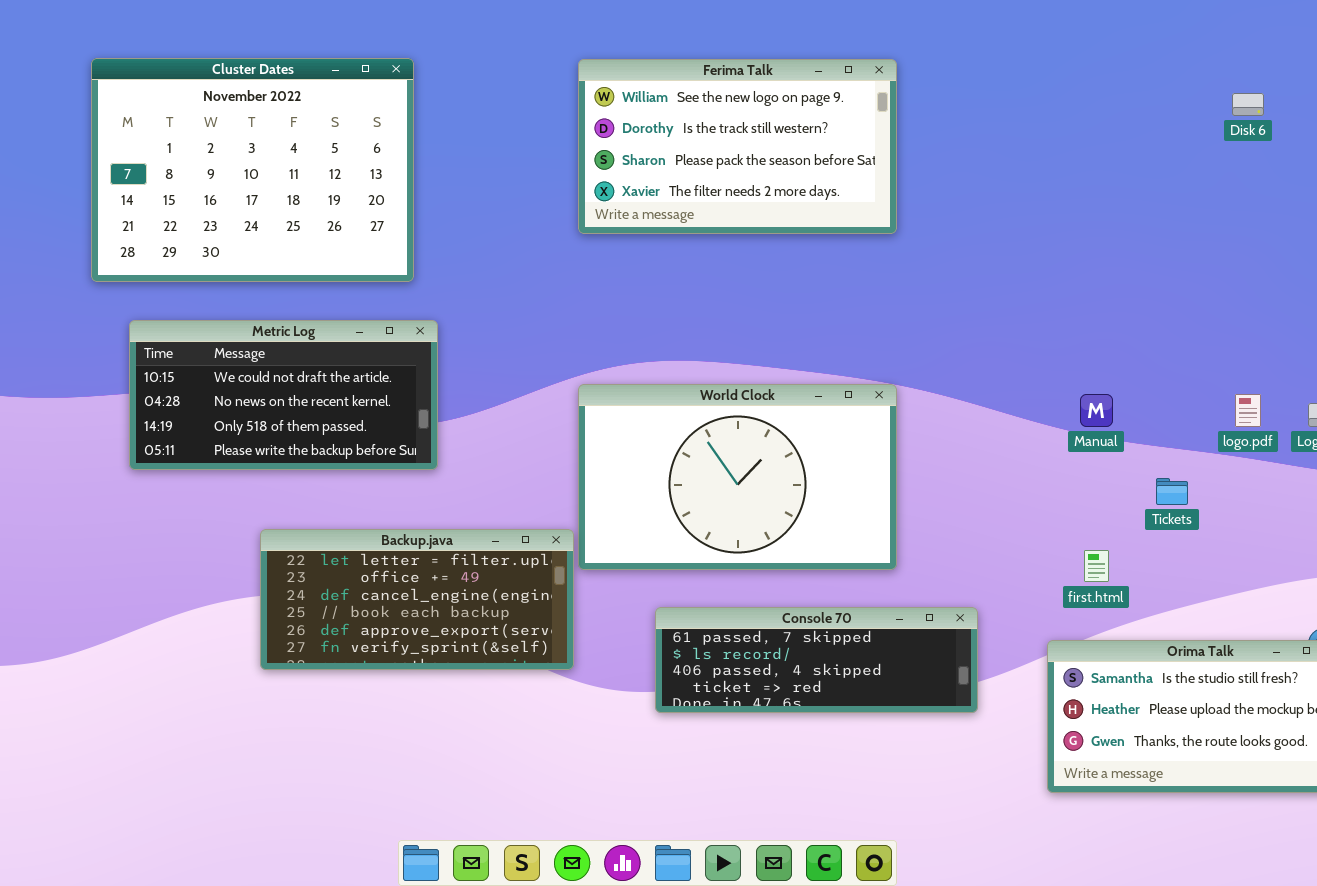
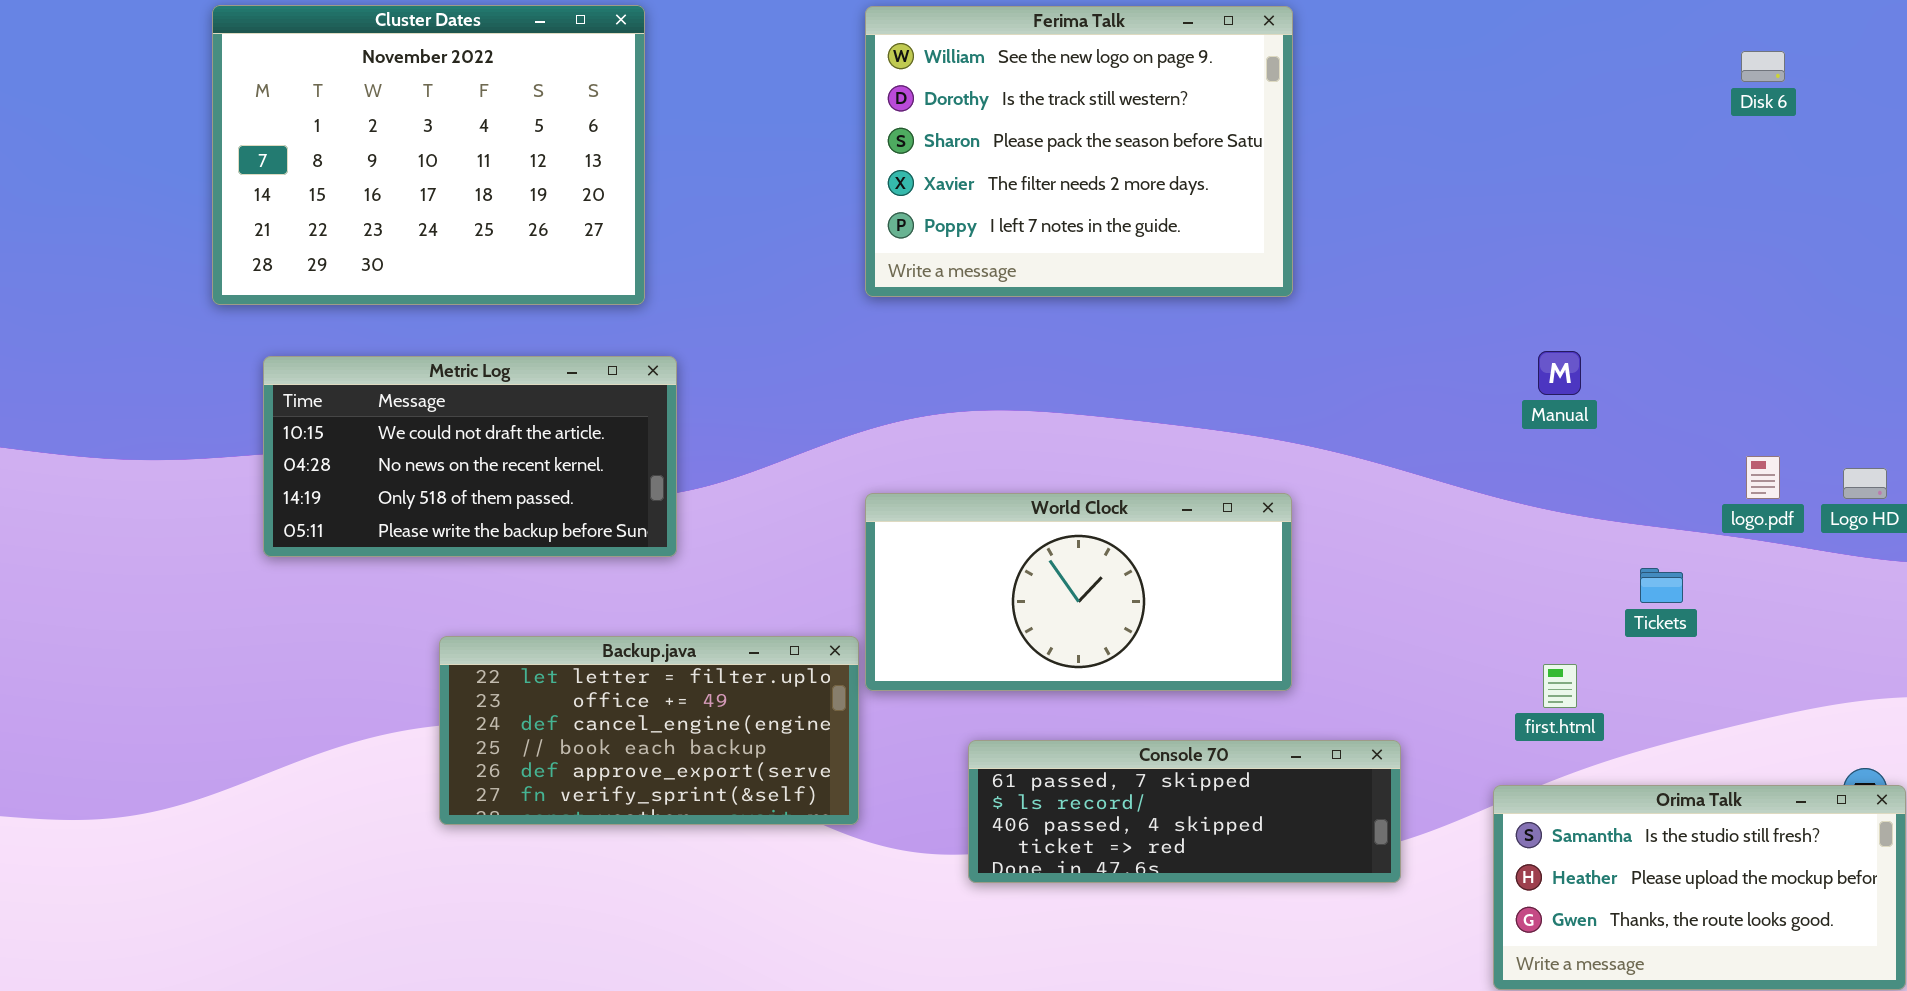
Ferima Talk: [578,59,897,234] -> [865,6,1293,297], resized
World Clock: [578,384,897,570] -> [865,493,1292,691], resized
Manual: [1080,394,1113,427] -> [1538,351,1581,395], moved

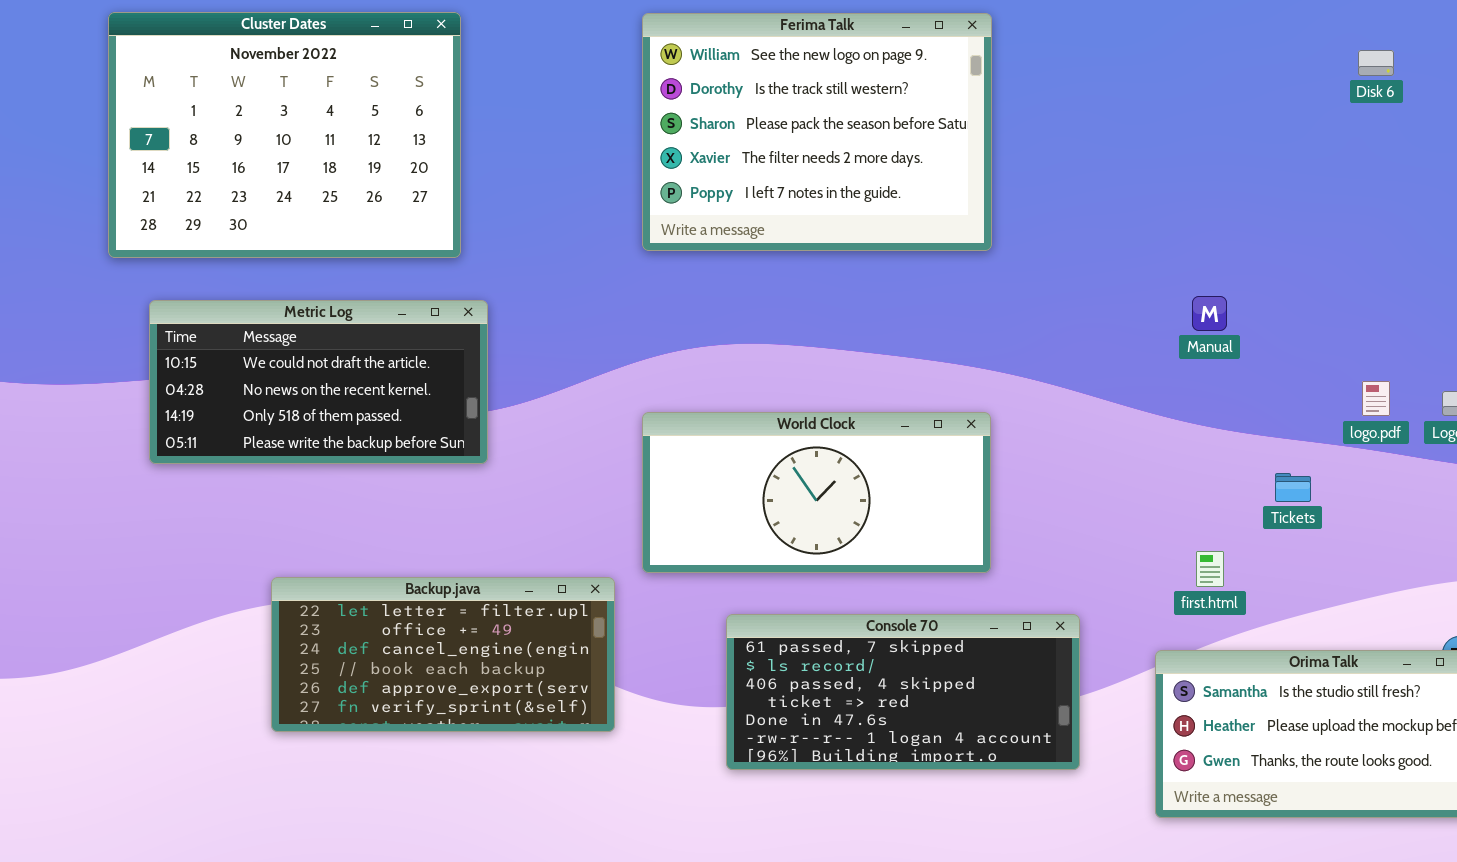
Backup.java: [439,636,859,825] -> [271,577,615,732], moved
Console 70: [968,740,1401,883] -> [726,614,1080,770], resized

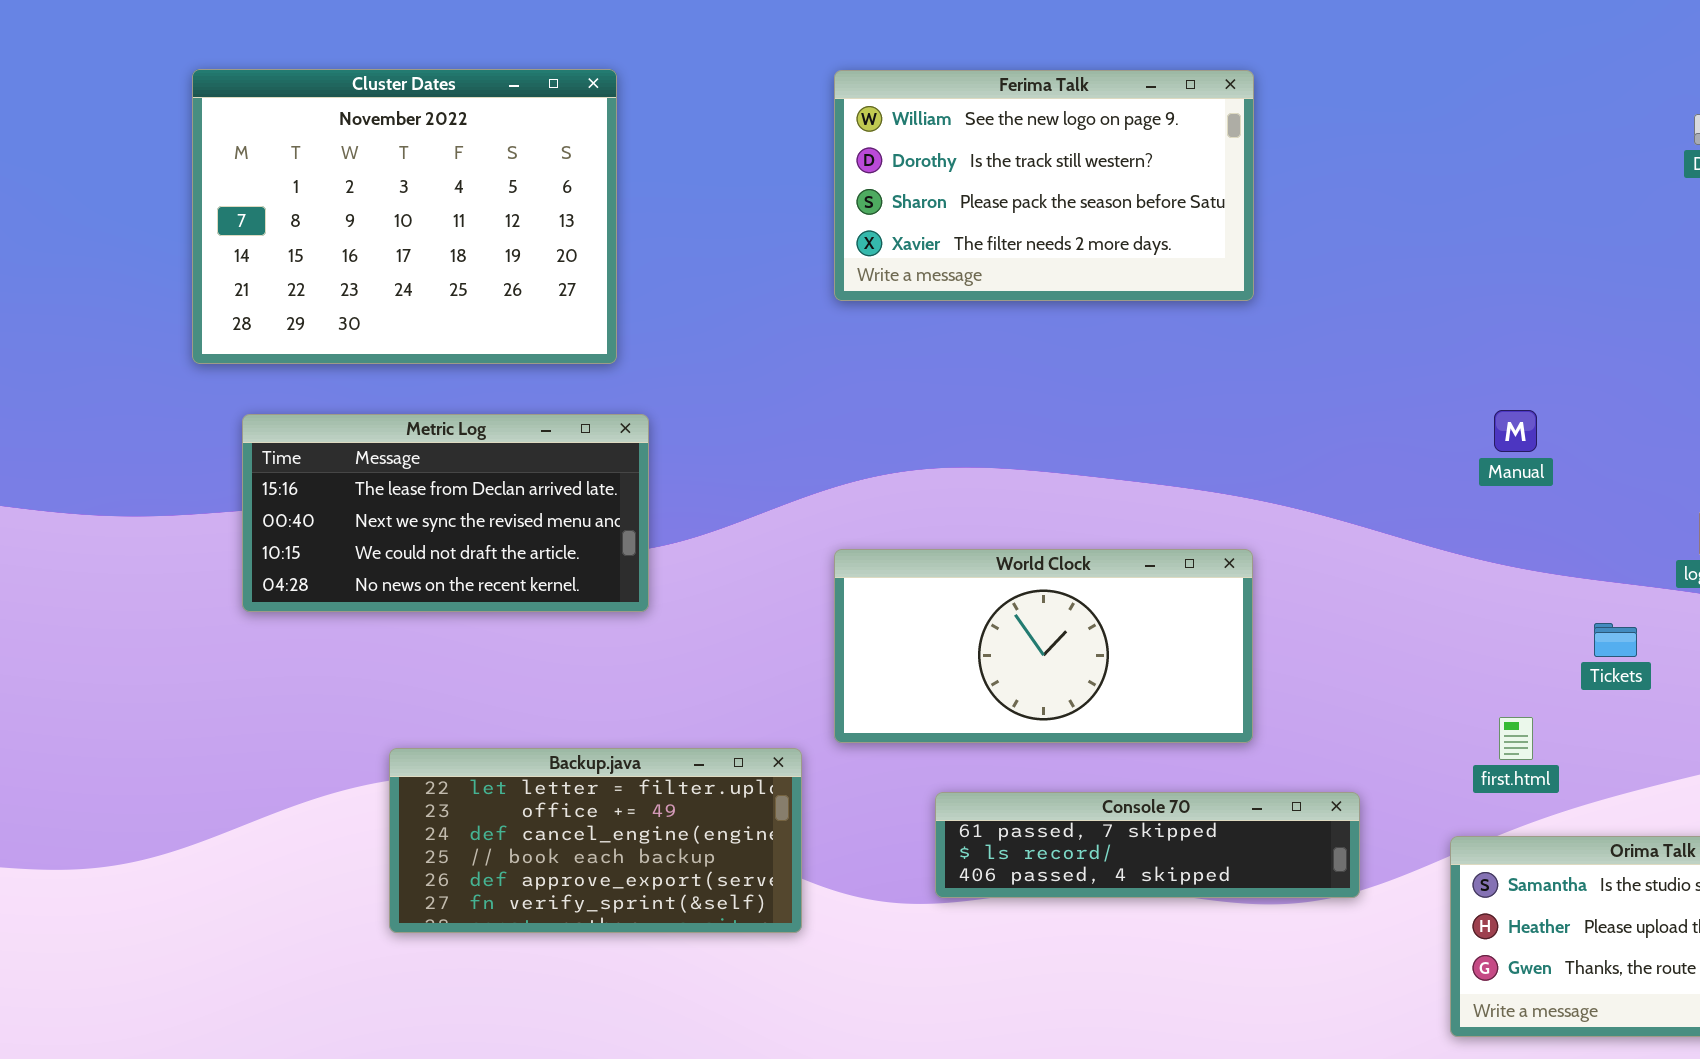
Ferima Talk: [642,13,992,251] -> [834,70,1254,301], resized
Metric Log: [149,300,488,464] -> [242,414,649,612], scrolled up 2 rows
Console 70: [726,614,1080,770] -> [935,792,1360,898], resized

